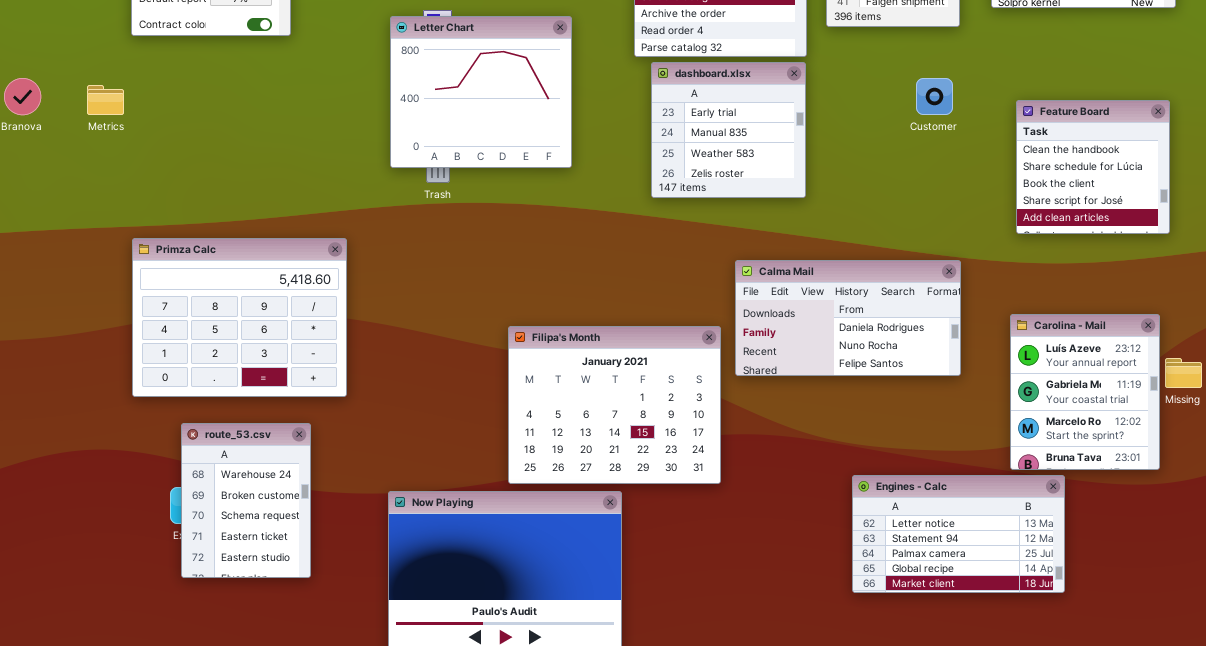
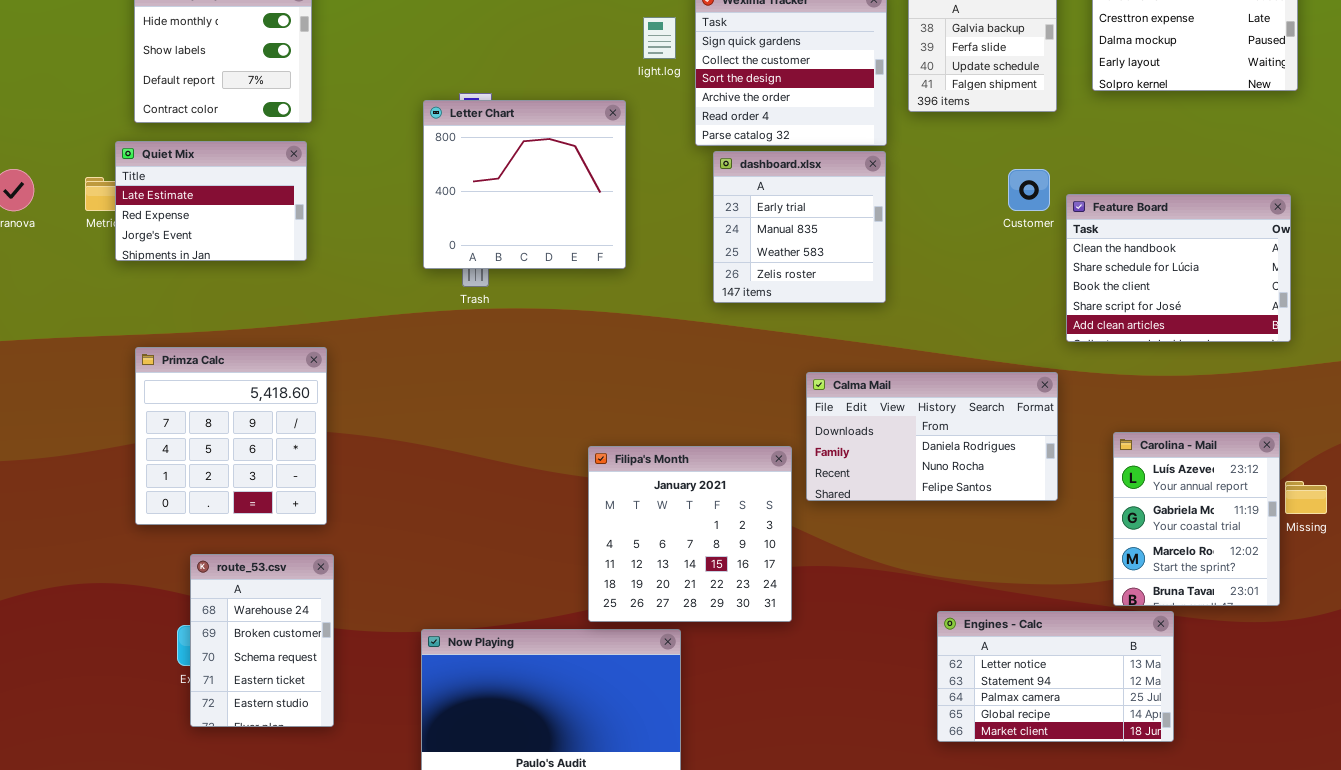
Quiet Mix: none -> [115,141,307,261], opened
Feature Board: [1016,100,1170,234] -> [1066,194,1291,342], resized
Primza Calc: [132,238,347,397] -> [135,347,327,525], resized
Filipa's Month: [508,326,721,484] -> [588,446,792,622], resized

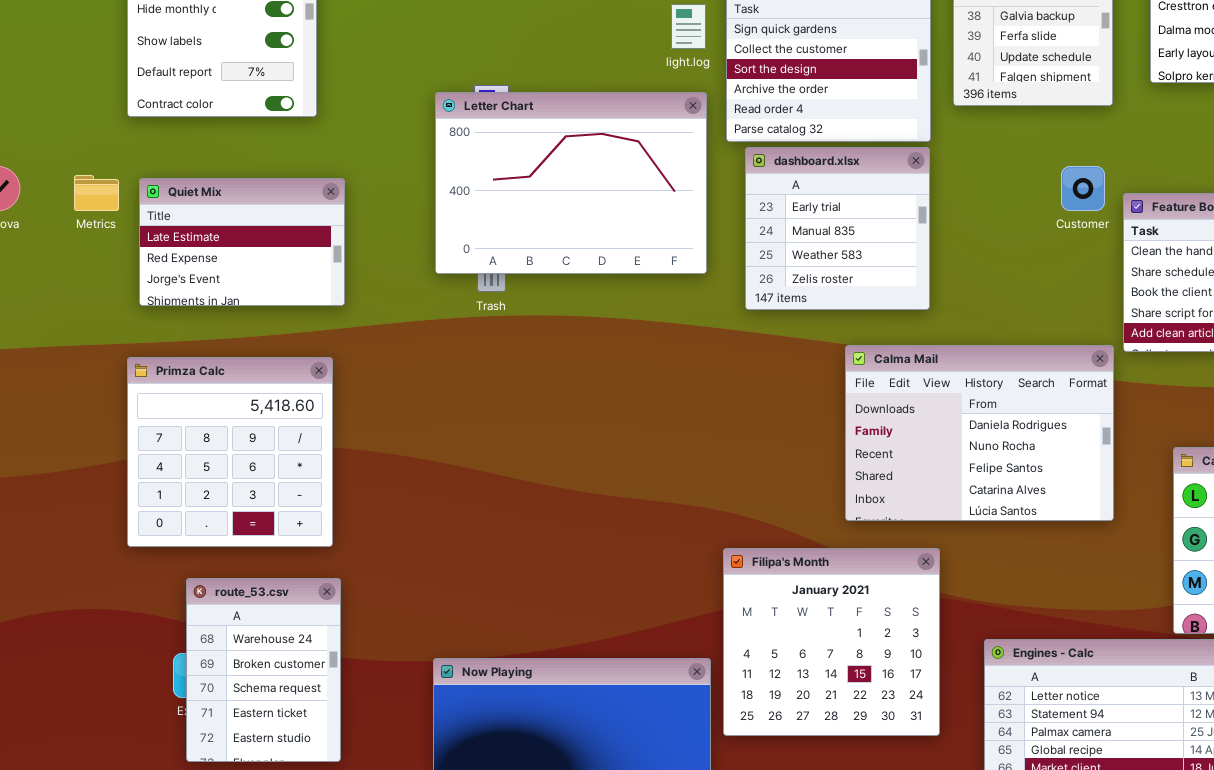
Letter Chart: [423,100,626,269] -> [435,92,707,274], resized
Quiet Mix: [115,141,307,261] -> [139,178,345,306], moved
Calma Mail: [806,372,1058,501] -> [845,345,1114,521], resized
Filipa's Month: [588,446,792,622] -> [723,548,940,736], moved

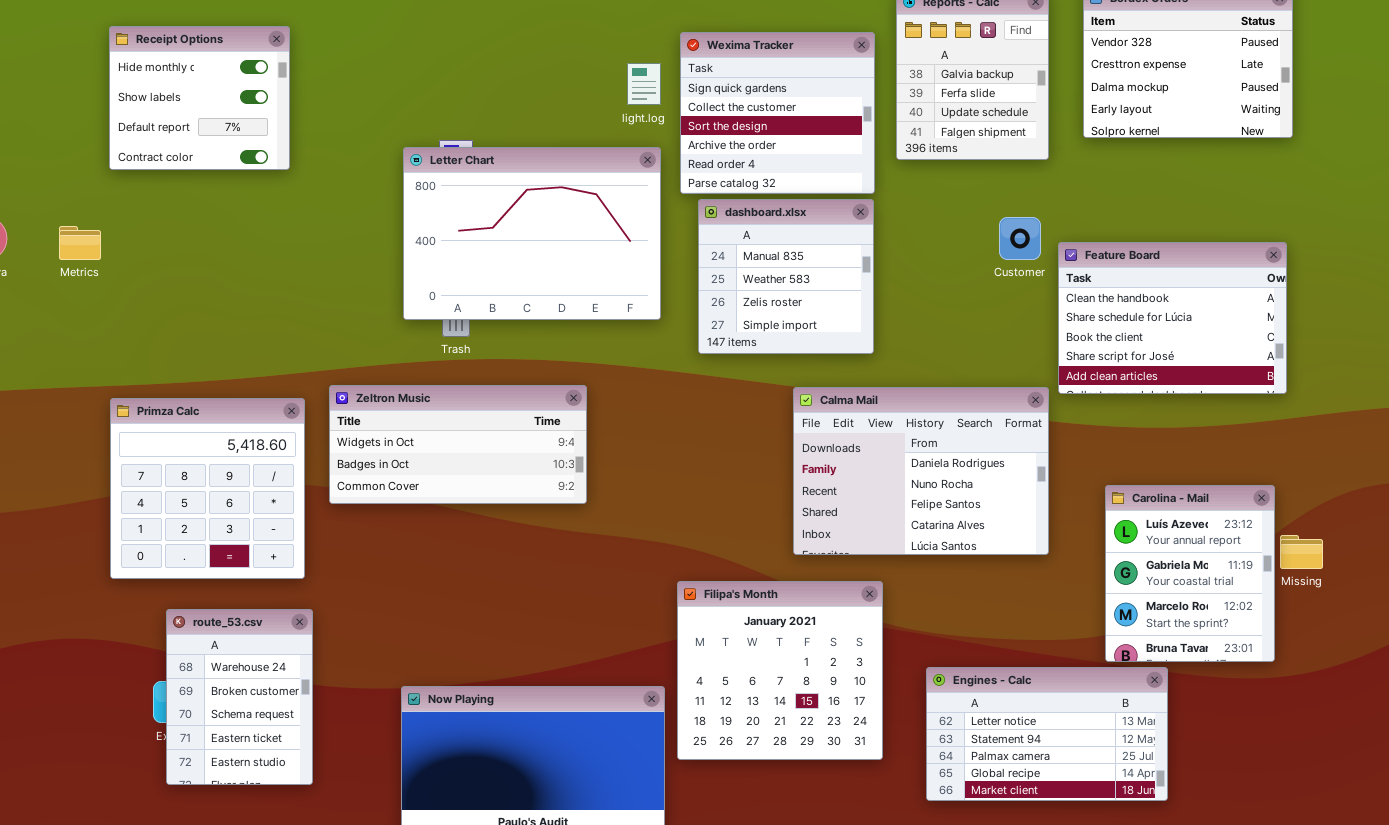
dashboard.xlsx: [745,147,930,310] -> [698,199,874,354], scrolled down 1 row
Quiet Mix: [139,178,345,306] -> none, closed
Zeltron Music: none -> [329,385,587,504], opened

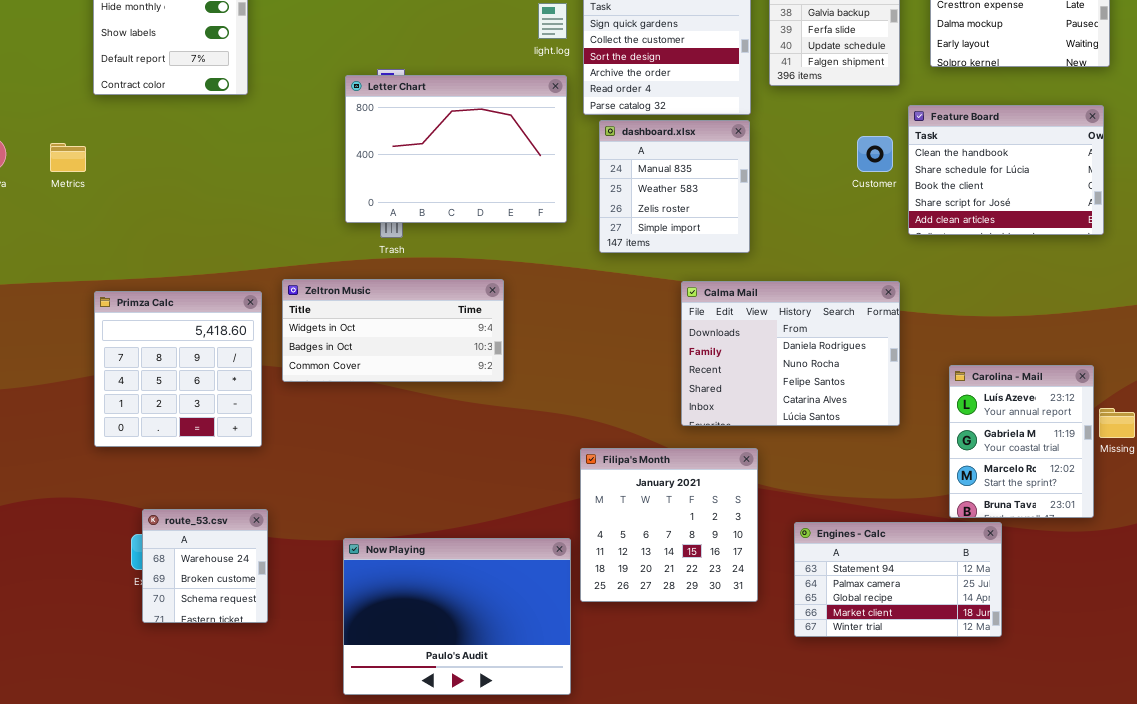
Feature Board: [1058,242,1287,394] -> [908,105,1104,235], moved
route_53.csv: [166,609,313,785] -> [142,509,268,623], resized
Engines - Calc: [926,667,1168,801] -> [794,522,1002,637], scrolled down 1 row

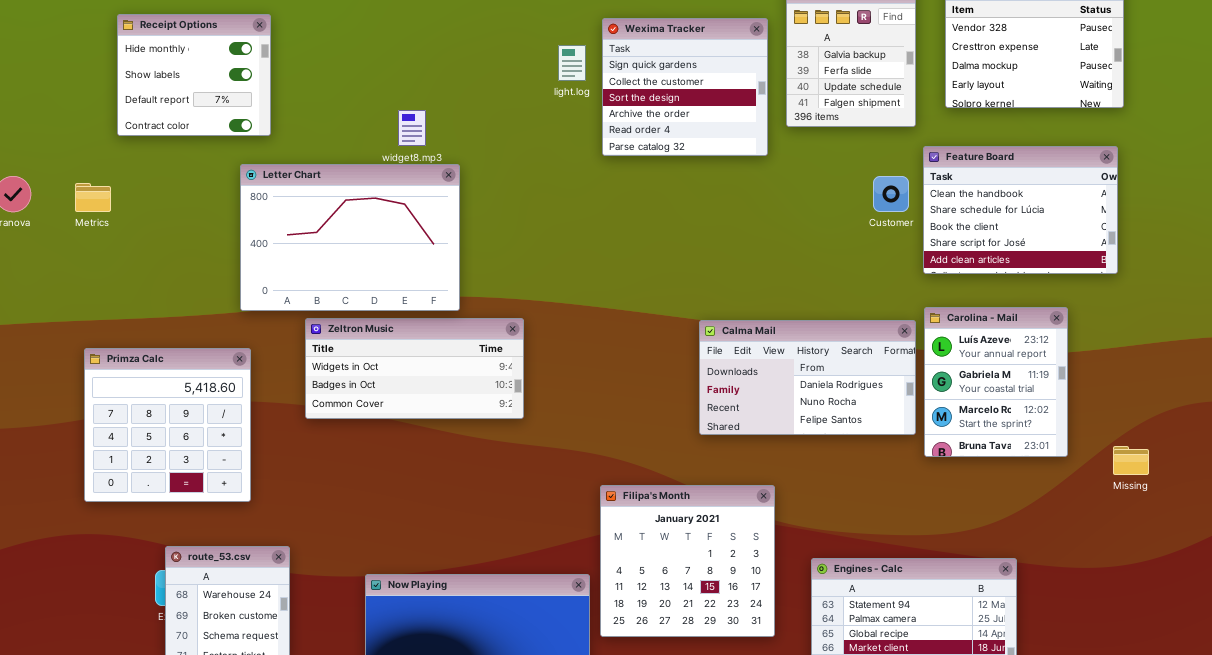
Letter Chart: [345,75,567,223] -> [240,164,460,311], moved
dashboard.xlsx: [599,120,750,253] -> none, closed
Calma Mail: [681,281,900,426] -> [699,320,916,435], resized
Primza Calc: [94,291,262,447] -> [84,348,251,502], moved
Carolina - Mail: [949,365,1094,518] -> [924,307,1068,457], moved

